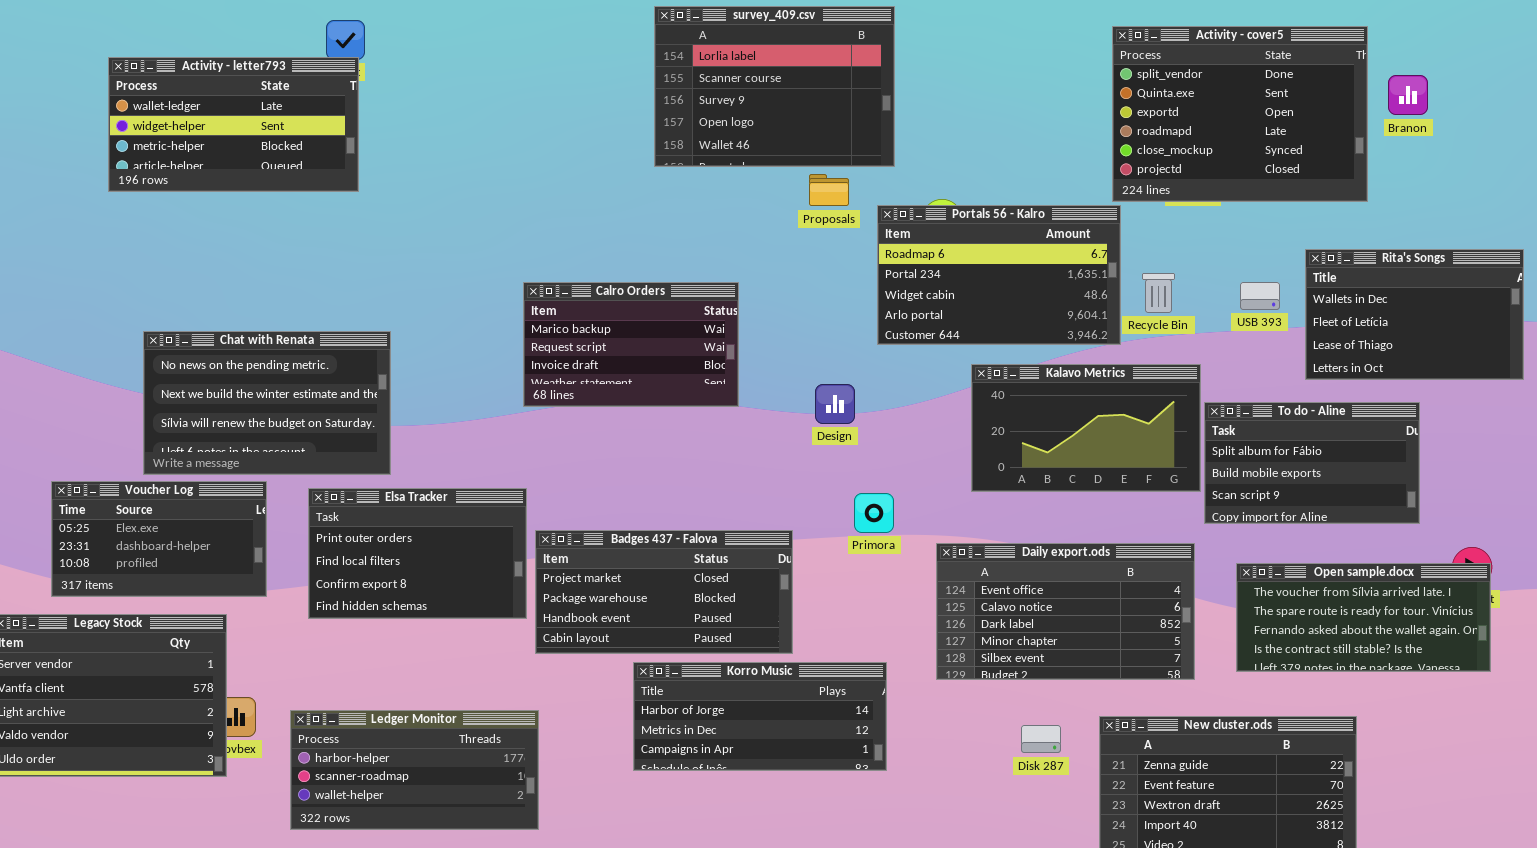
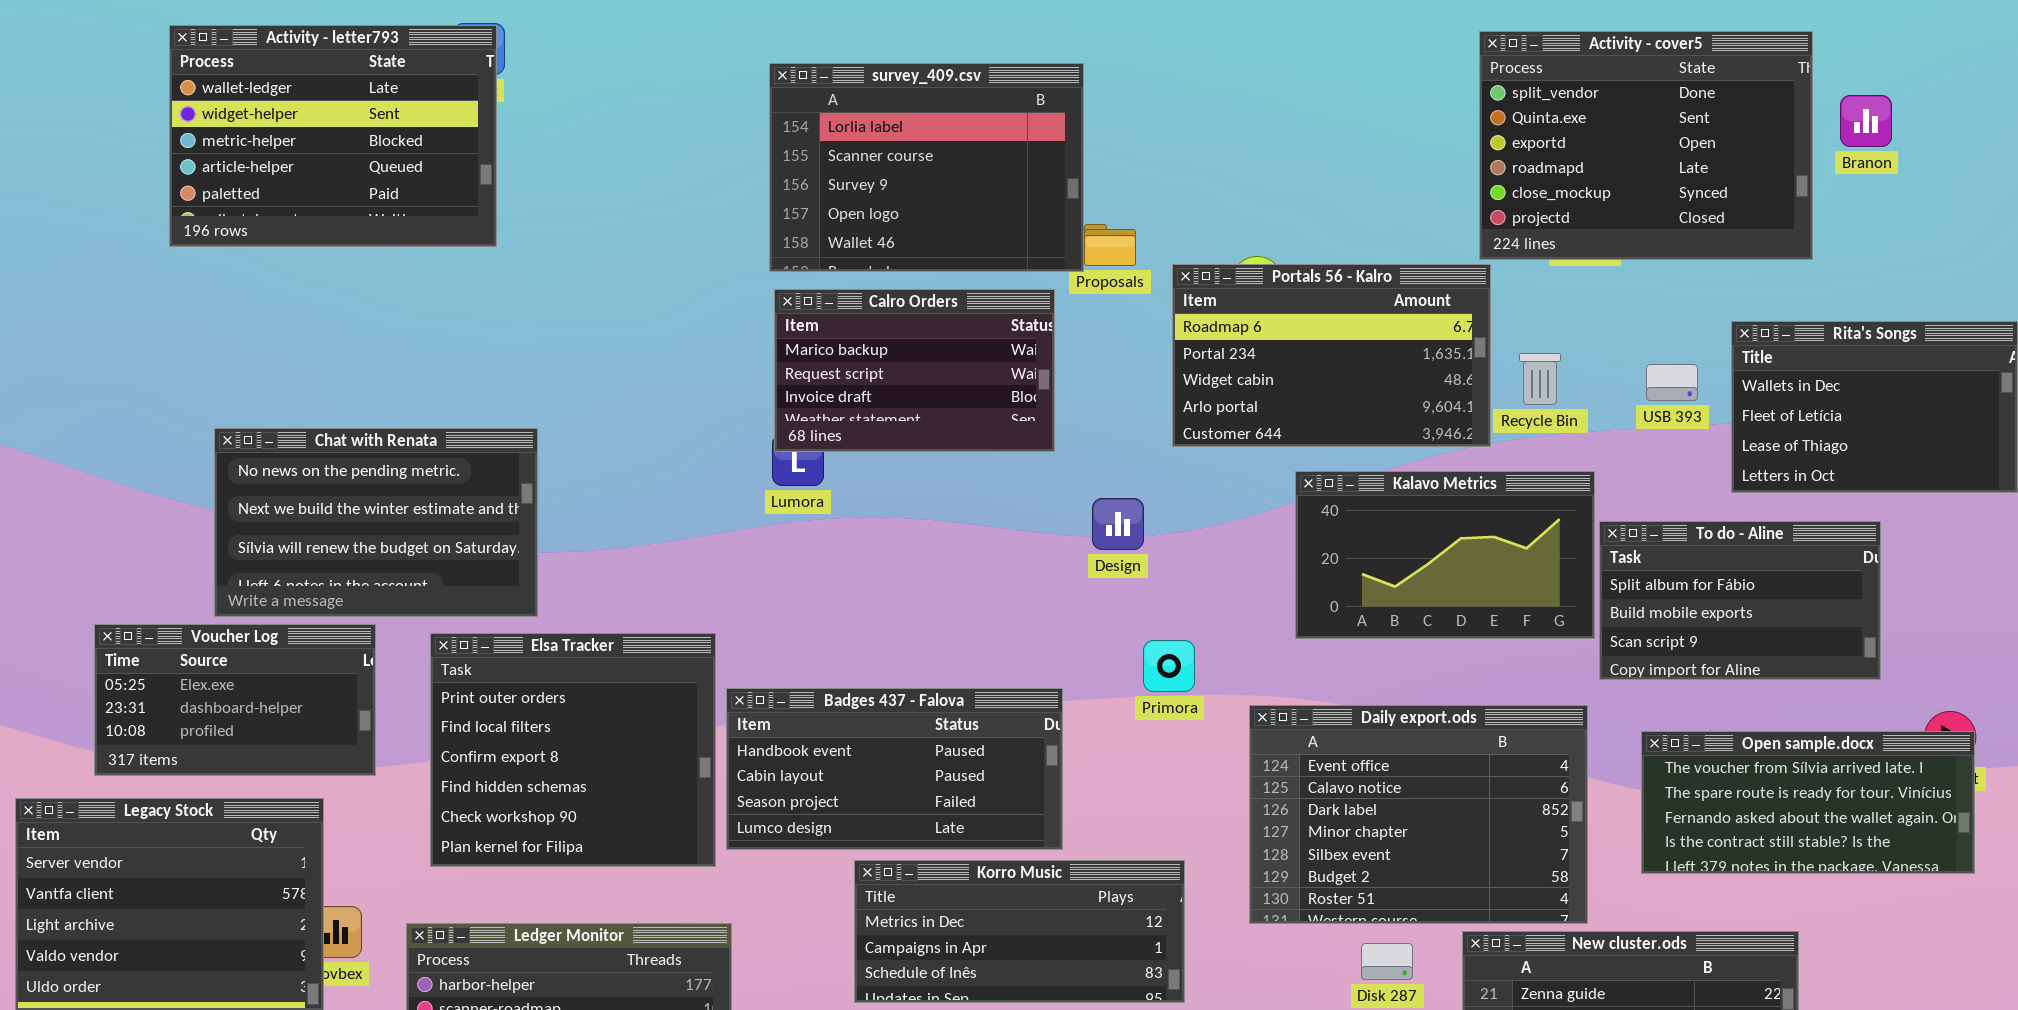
survey_409.csv: [654,6,895,167] -> [769,63,1084,272], moved
Activity - letter793: [108,57,359,192] -> [169,25,497,247], resized
Calro Orders: [523,282,739,407] -> [774,289,1055,452], moved
Elsa Tracker: [308,488,527,619] -> [430,633,716,867], resized
Badges 437 - Falova: [535,530,793,654] -> [726,688,1063,850], scrolled down 2 rows
Daily export.ods: [936,543,1195,680] -> [1249,705,1588,924], resized
Korro Music: [633,662,887,771] -> [854,860,1185,1003], scrolled down 1 row

